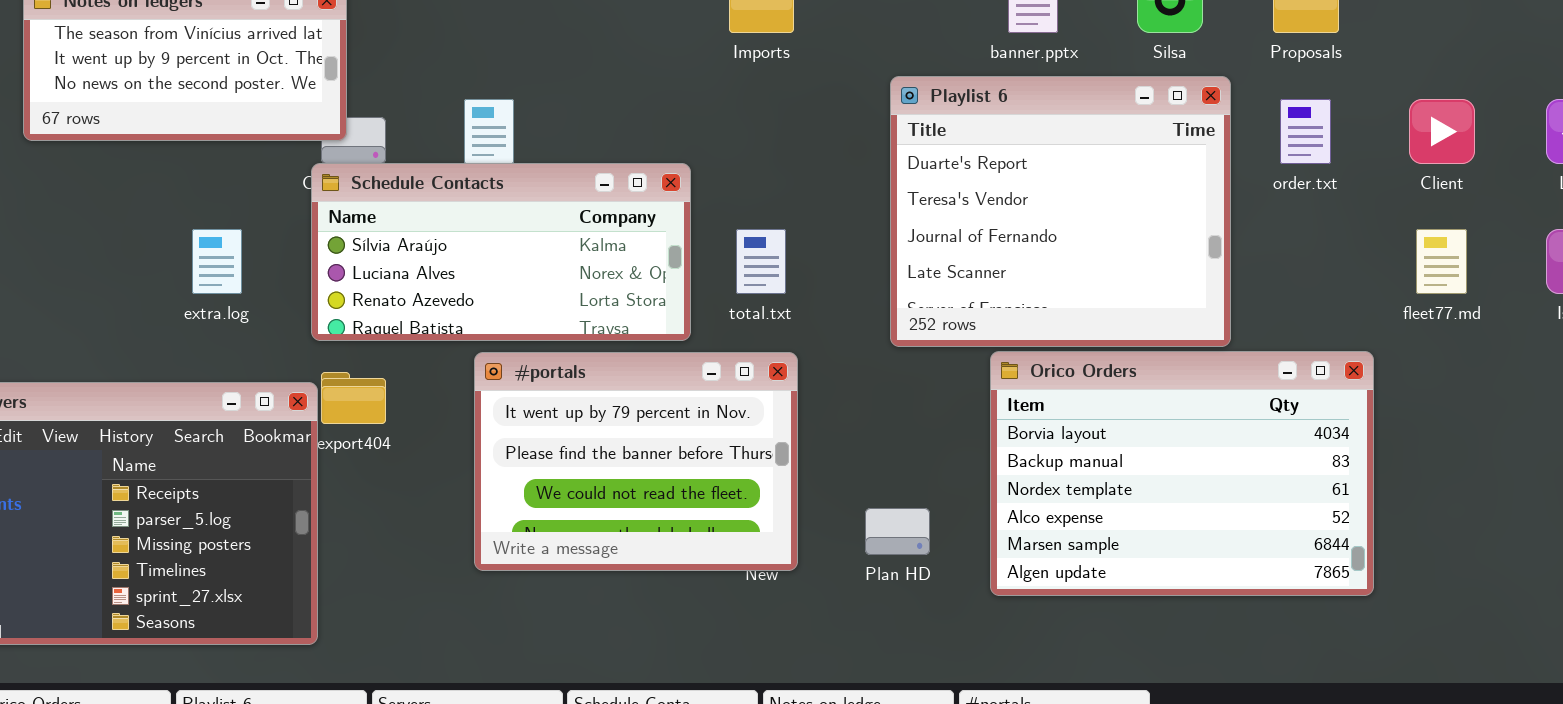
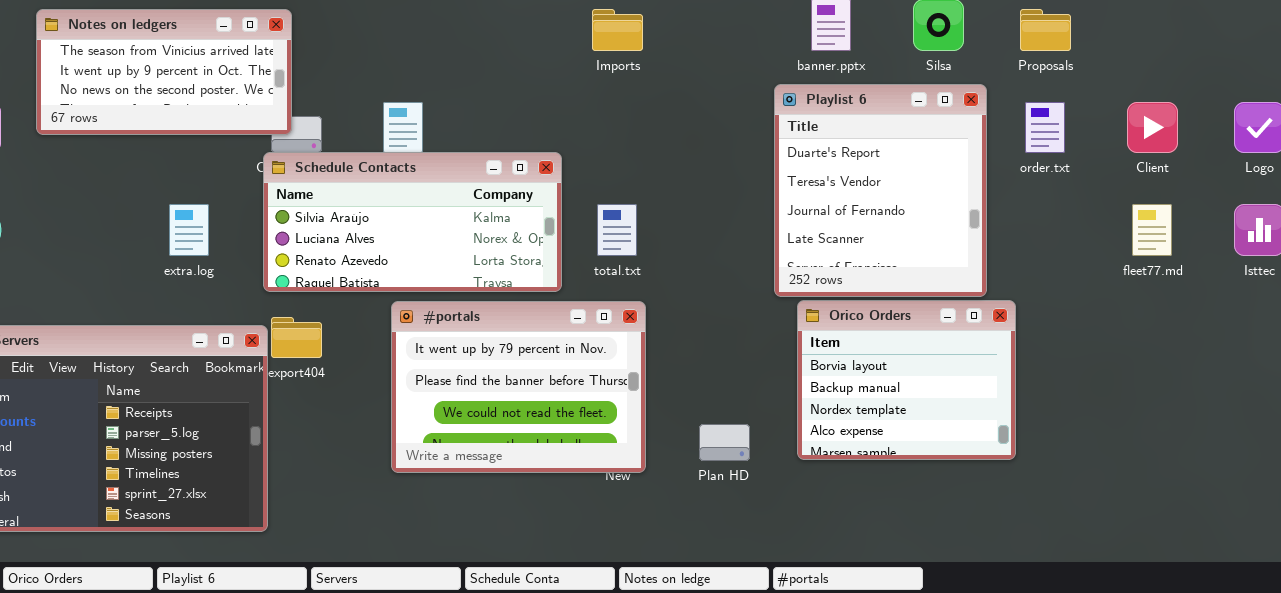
Playlist 6: [890,76,1231,347] -> [774,84,987,297], resized
Orico Orders: [990,351,1374,596] -> [797,300,1016,460], resized

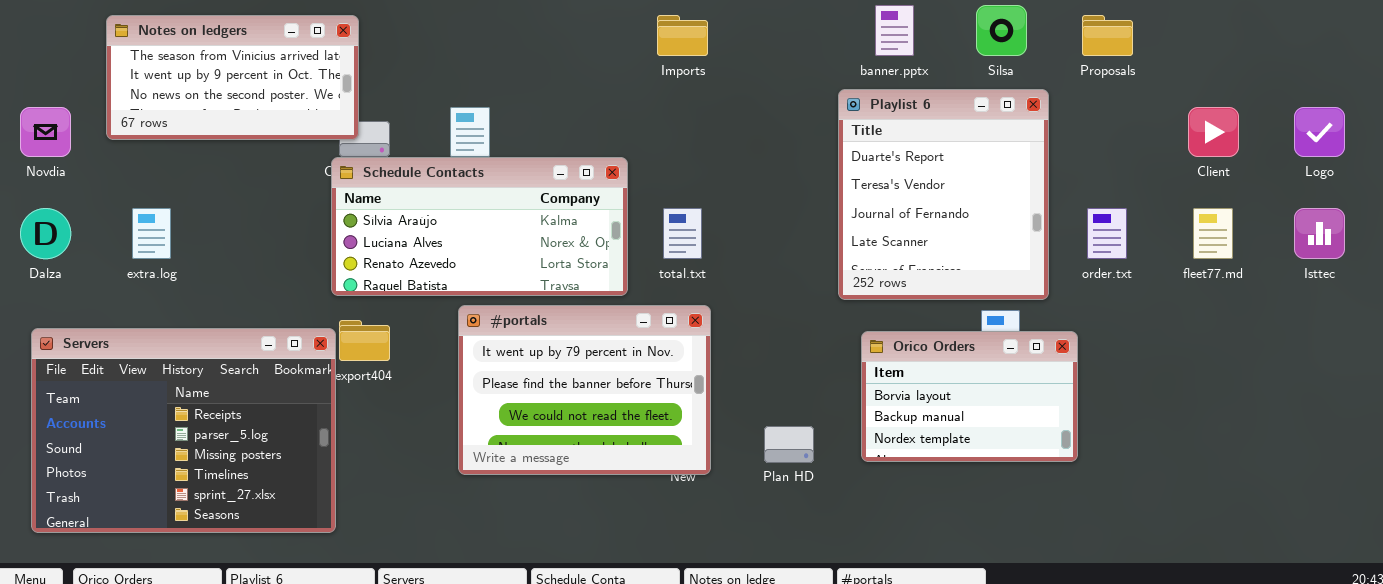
order.txt: [1025,102,1065,153] -> [1087,208,1127,259], moved
extra.log: [169,204,209,256] -> [132,208,171,259], moved
Orico Orders: [797,300,1016,460] -> [861,331,1078,462], resized

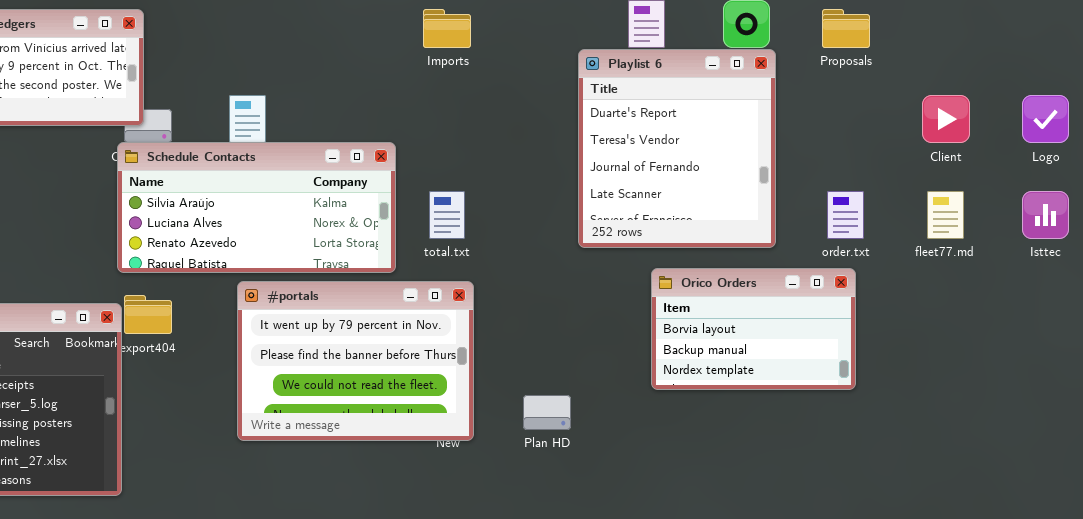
Playlist 6: [838,89,1049,300] -> [578,49,776,248], moved
Orico Orders: [861,331,1078,462] -> [651,268,856,390], moved

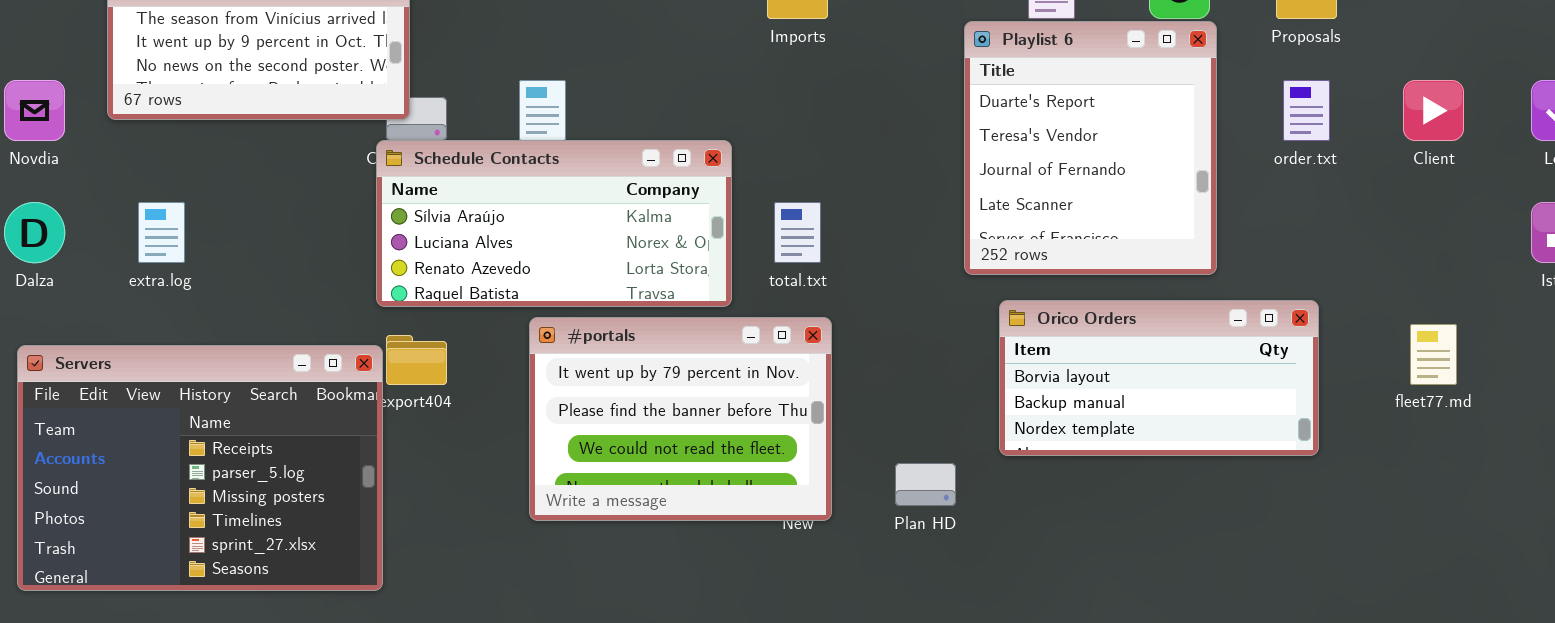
order.txt: [827,191,864,239] -> [1283,80,1330,141], moved
fleet77.md: [927,191,964,239] -> [1410,324,1457,385], moved
Orico Orders: [651,268,856,390] -> [999,300,1319,456], resized

